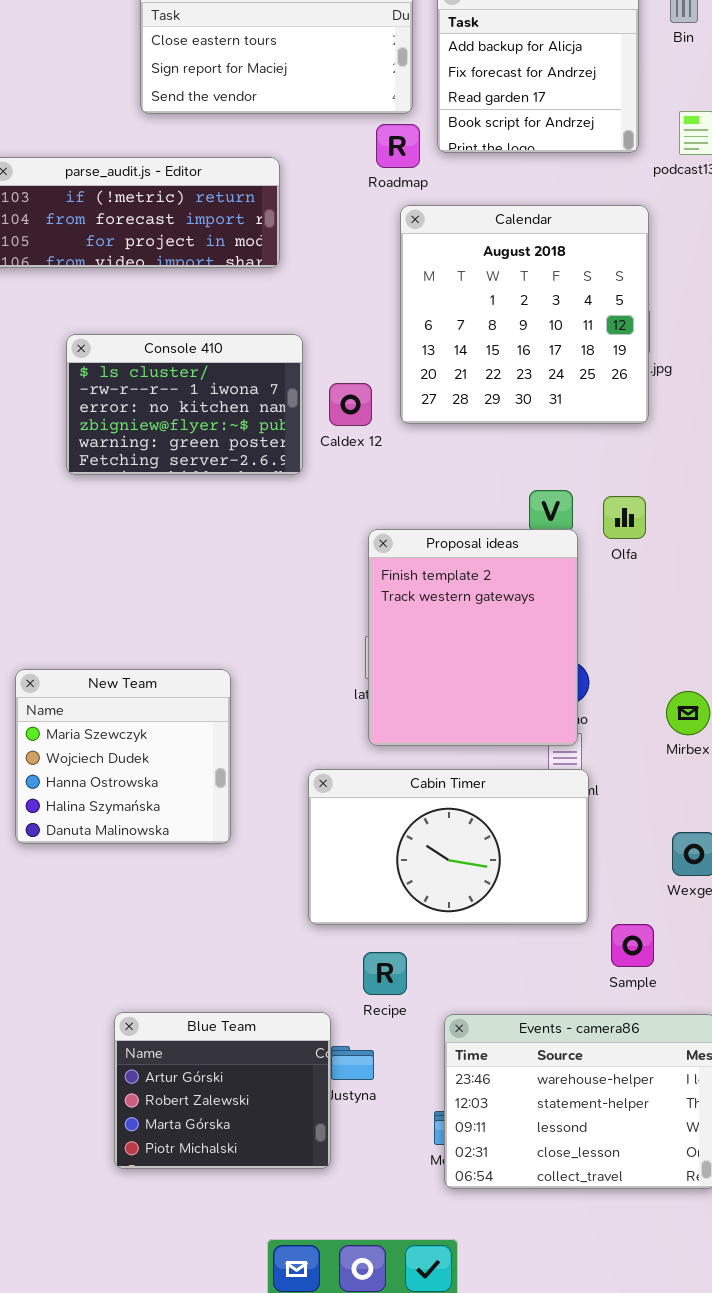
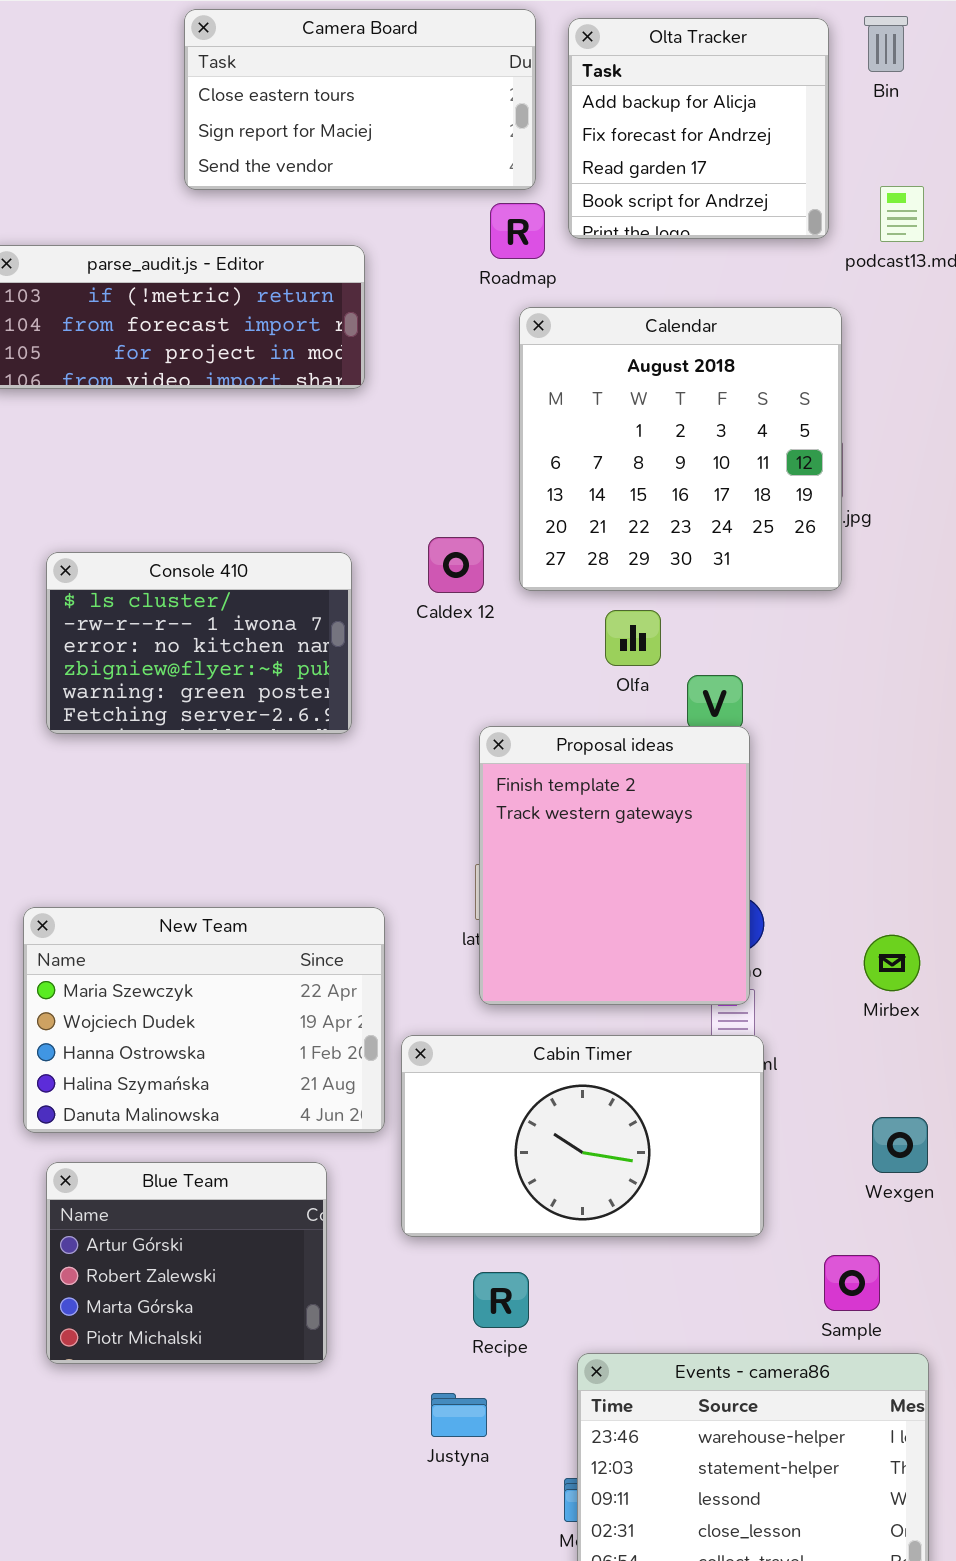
Console 410: [66,334,303,475] -> [46,552,352,734], moved
Olfa: [603,496,646,539] -> [605,610,661,666], moved
New Team: [15,669,231,844] -> [23,907,385,1133], resized
Sample: [611,924,654,967] -> [824,1255,880,1311], moved
Blue Team: [114,1012,331,1169] -> [46,1162,327,1364], moved

